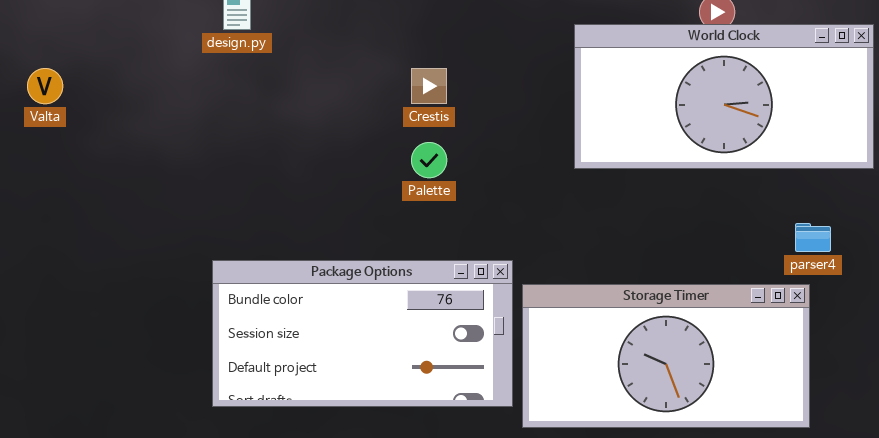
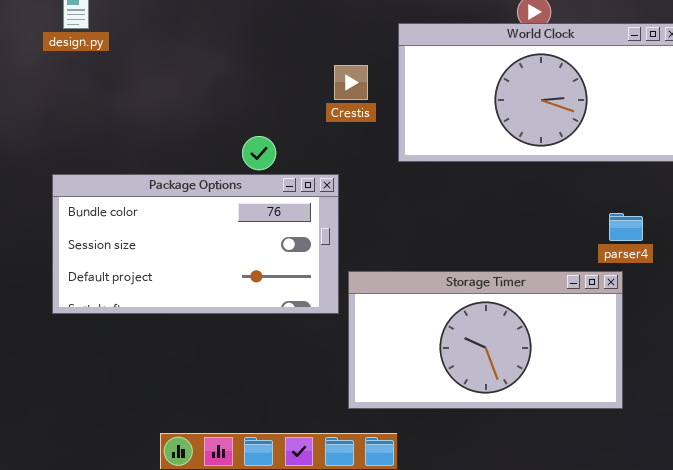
Crestis: [411,68,447,104] -> [334,65,368,100], moved
Package Options: [212,260,513,407] -> [52,174,339,314], moved

